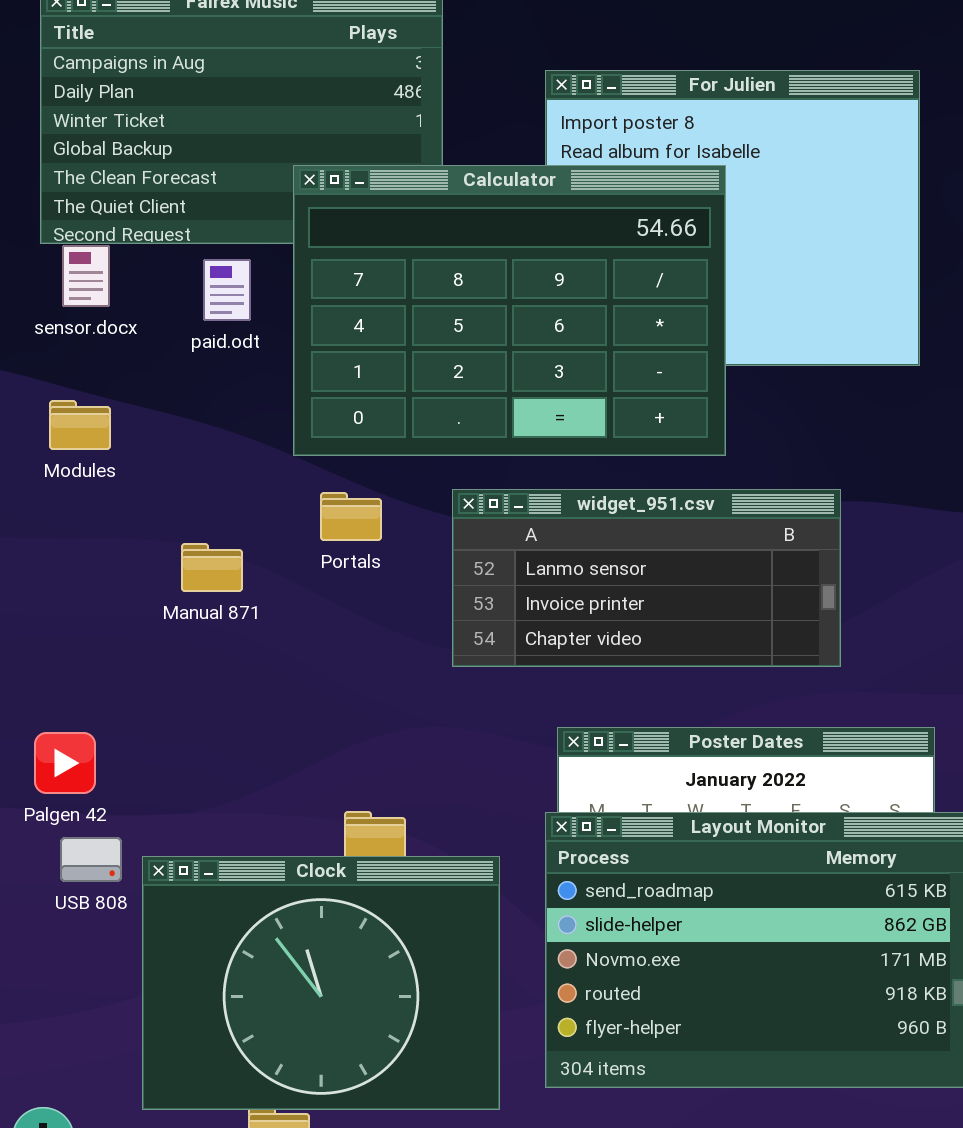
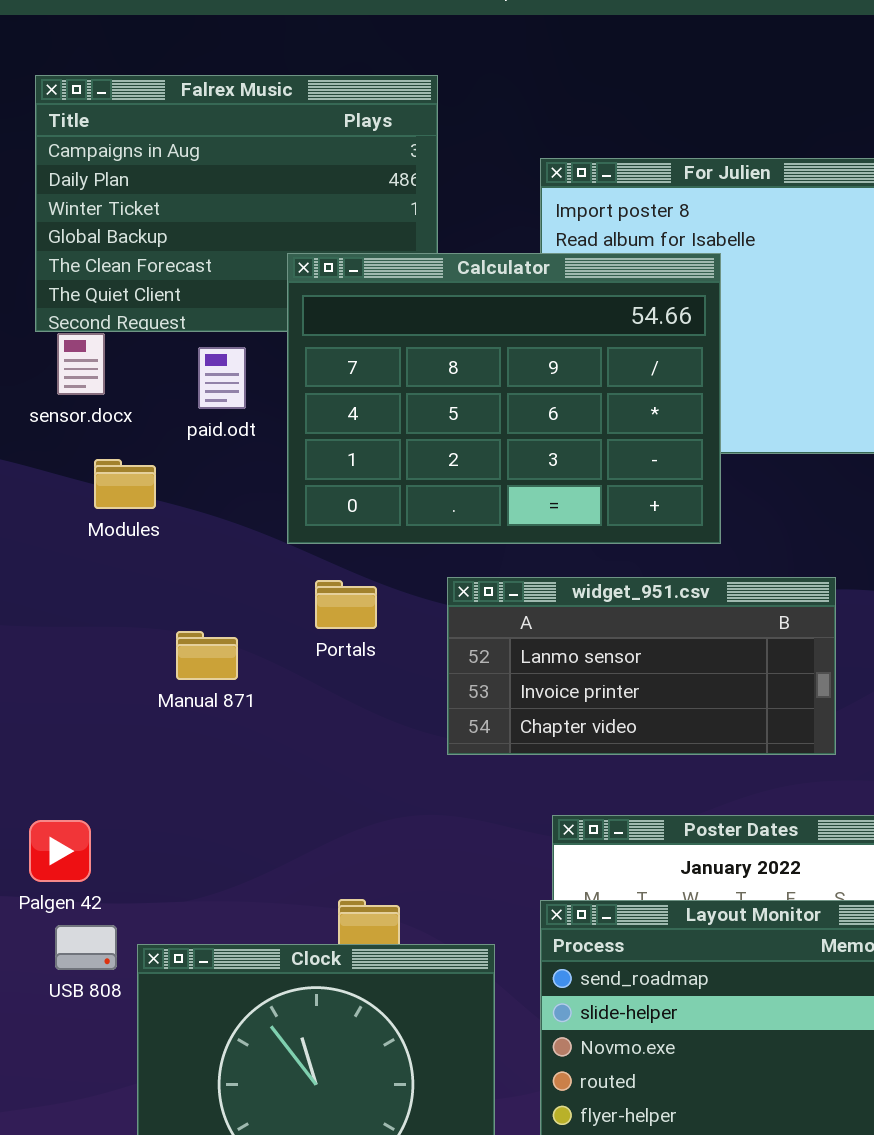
Modules: [49,400,111,450] -> [94,459,156,509], moved

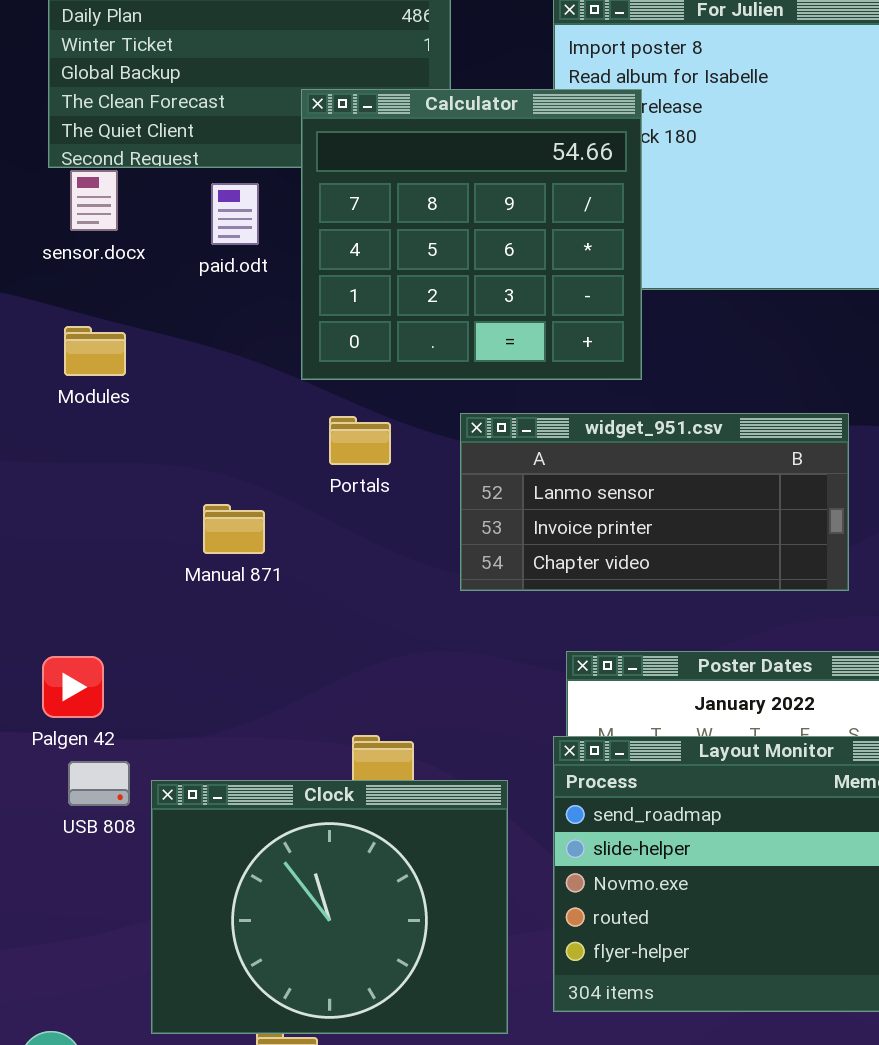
Calculator: [287,253,721,544] -> [301,89,642,380], resized
Modules: [94,459,156,509] -> [64,326,126,376], moved
Manual 871: [176,631,238,680] -> [203,504,265,554], moved

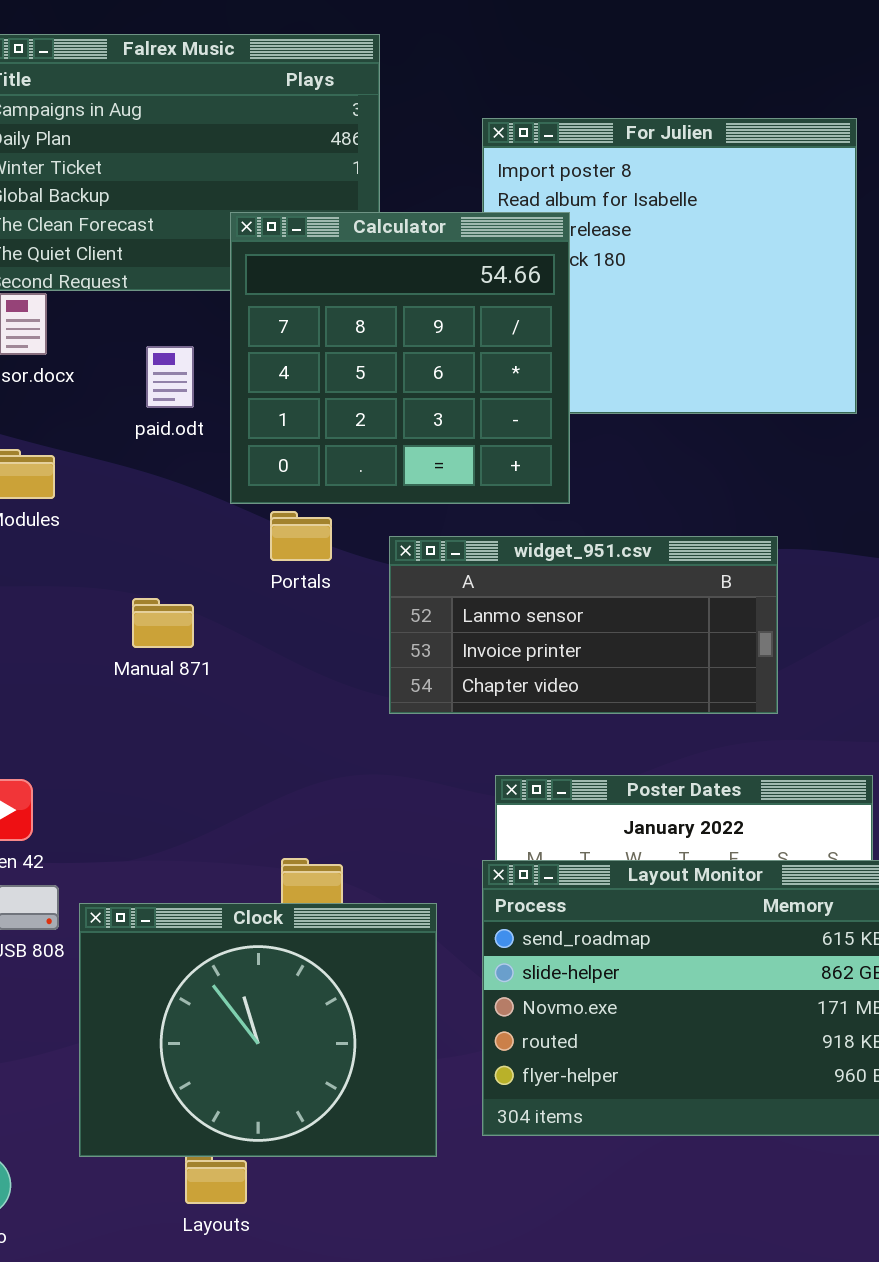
paid.odt: [211,183,259,245] -> [146,346,194,408], moved
Portals: [329,416,391,465] -> [270,511,332,561], moved
Manual 871: [203,504,265,554] -> [132,598,194,648], moved

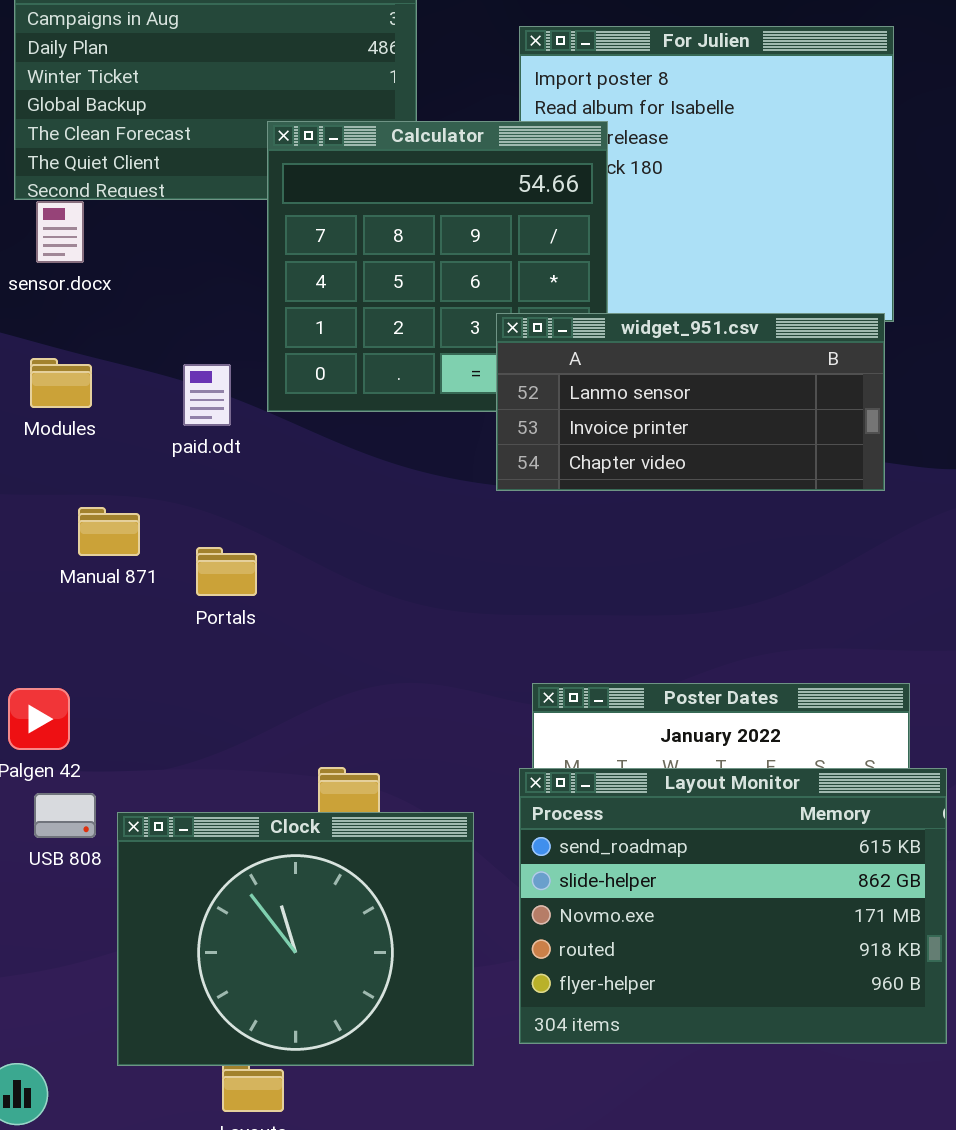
paid.odt: [146,346,194,408] -> [183,364,231,426], moved
Portals: [270,511,332,561] -> [196,547,257,596], moved
widget_951.csv: [389,536,778,714] -> [496,313,885,491], moved
Manual 871: [132,598,194,648] -> [78,507,140,556], moved

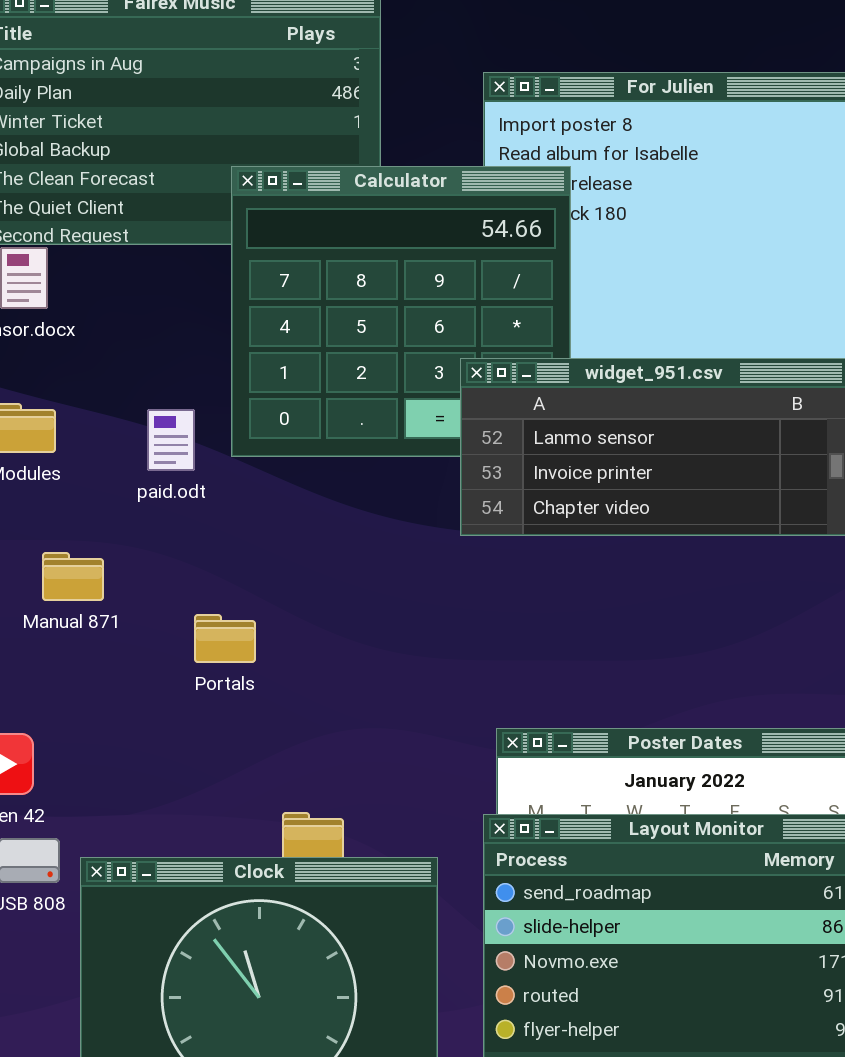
Portals: [196,547,257,596] -> [194,614,256,663], moved

